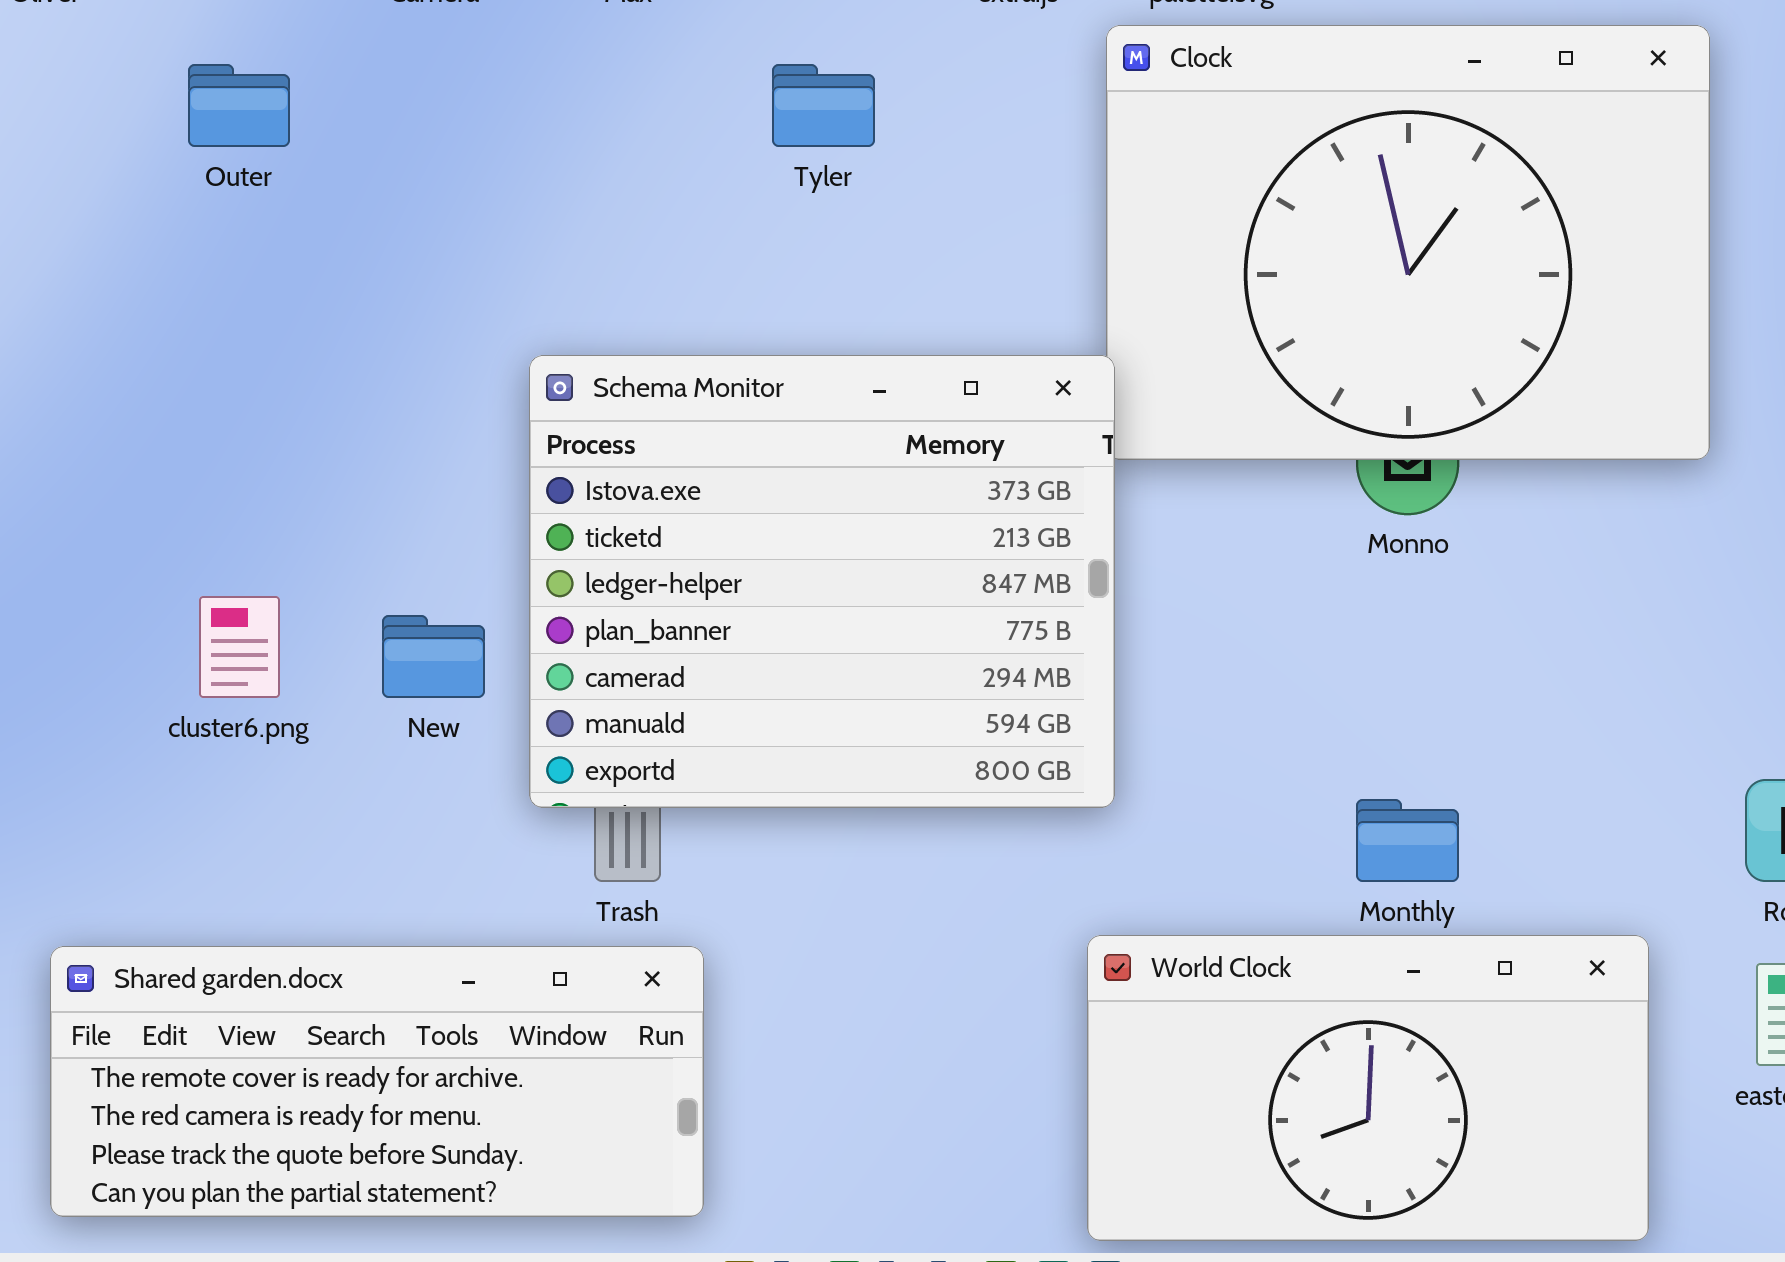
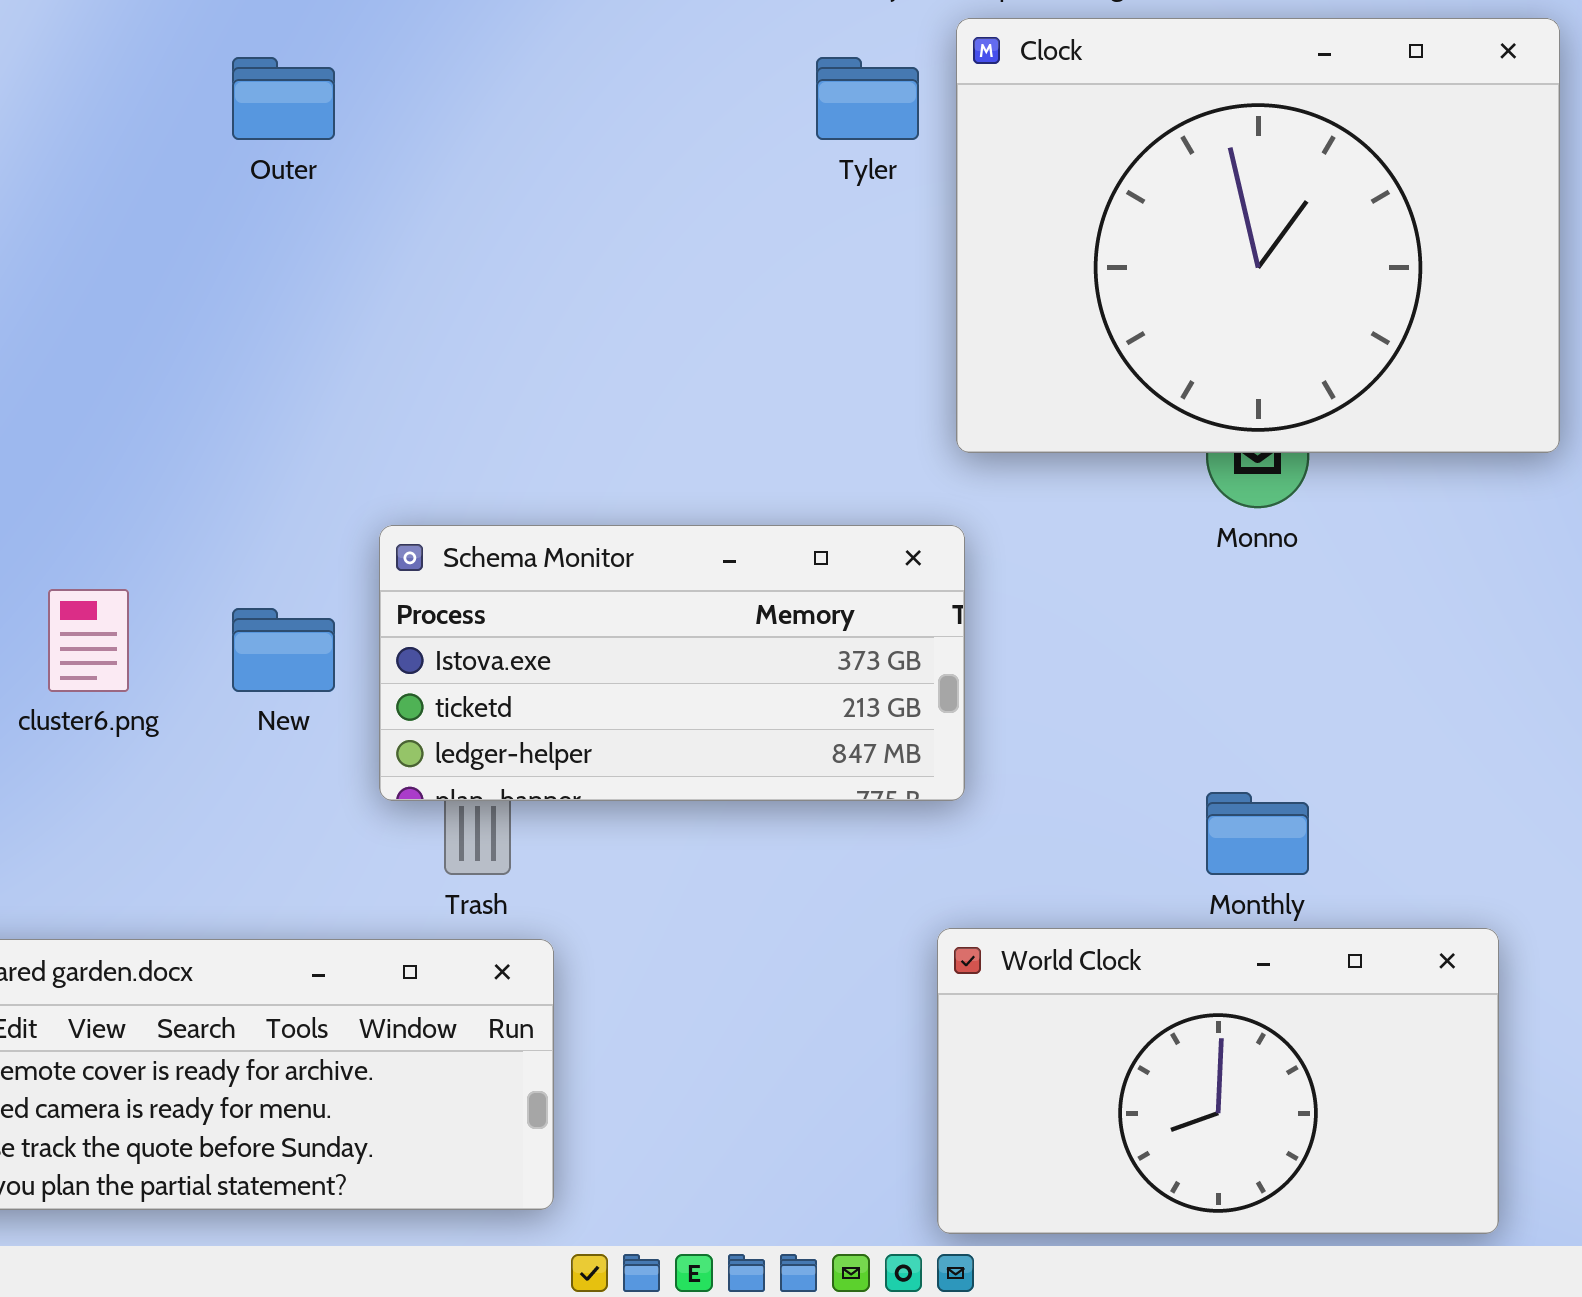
Outer: [188,64,290,147] -> [232,57,335,140], moved
Tyler: [772,64,875,147] -> [816,57,919,140], moved
Schema Monitor: [529,355,1115,808] -> [379,525,965,801], resized

